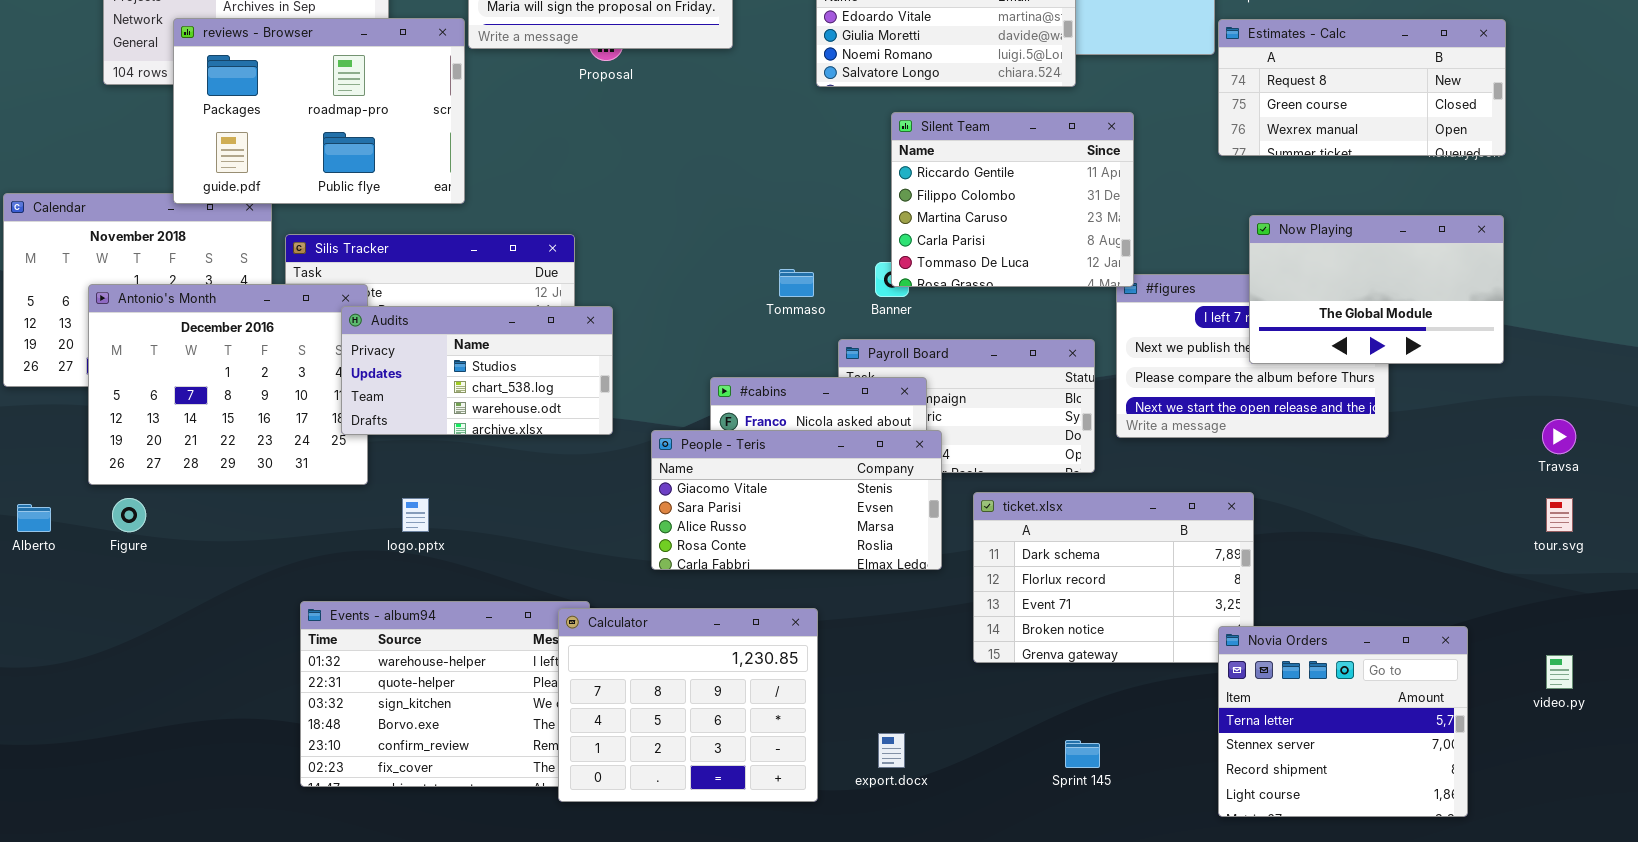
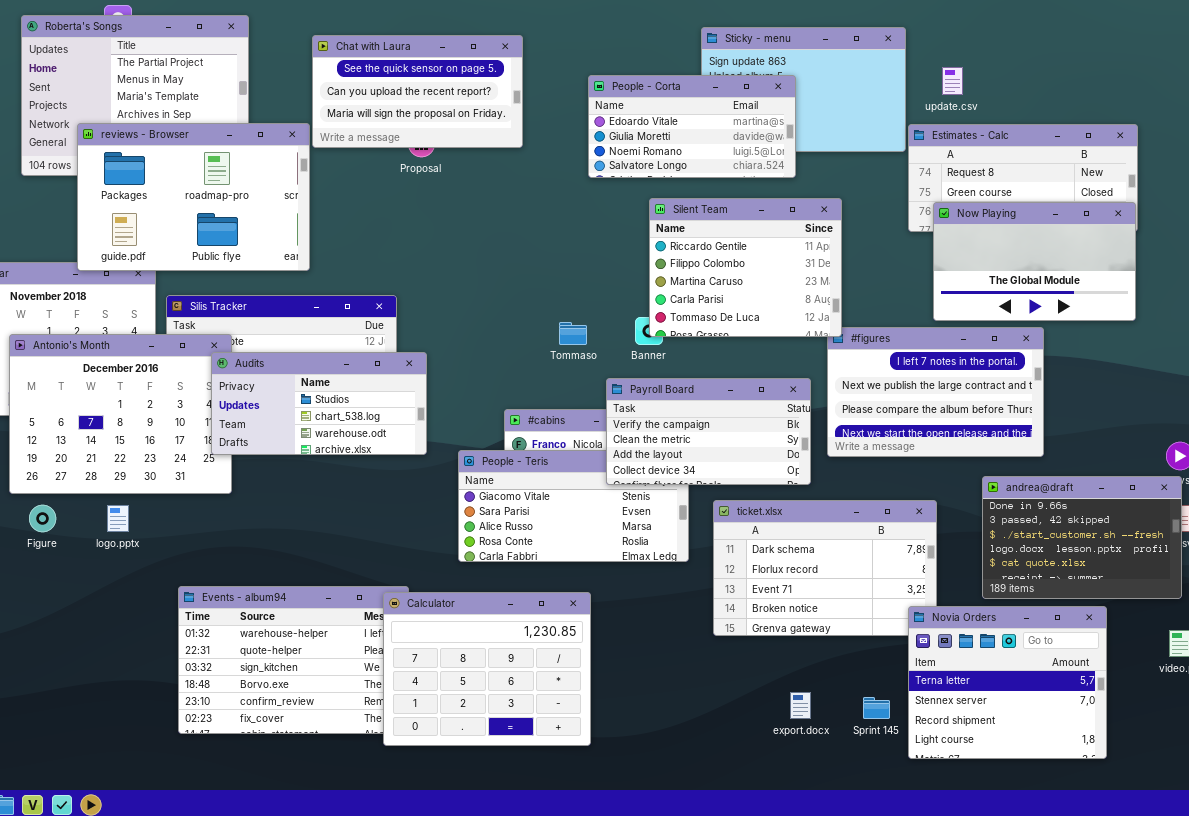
Now Playing: [1249,215,1504,364] -> [933,202,1136,321], moved
Payroll Board: [838,339,1095,473] -> [606,378,811,485], raised
andrea@draft: none -> [982,476,1182,599], opened
logo.pptx: [402,498,429,532] -> [107,505,129,532], moved
export.docx: [878,733,905,768] -> [790,692,811,719], moved
Sprint 145: [1065,740,1100,768] -> [863,697,890,719], moved

